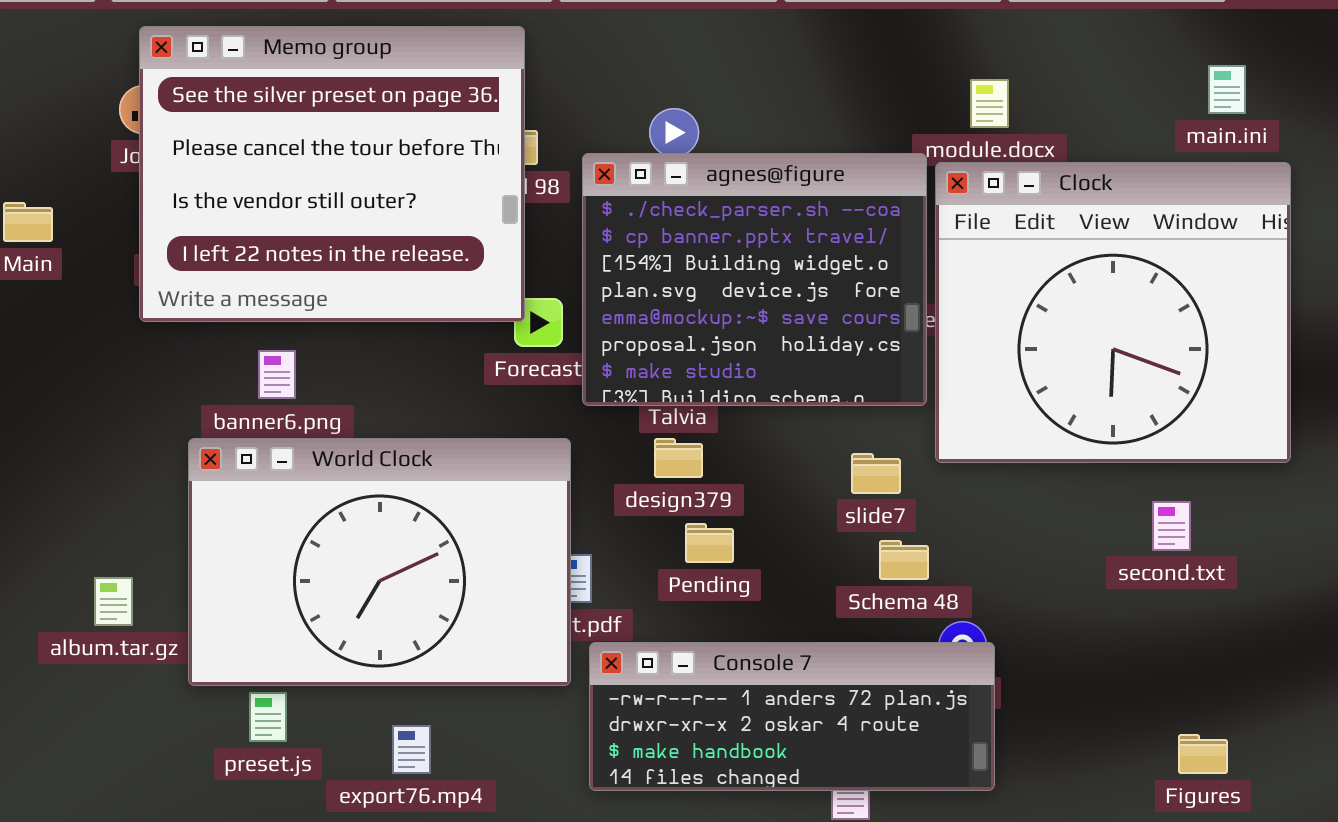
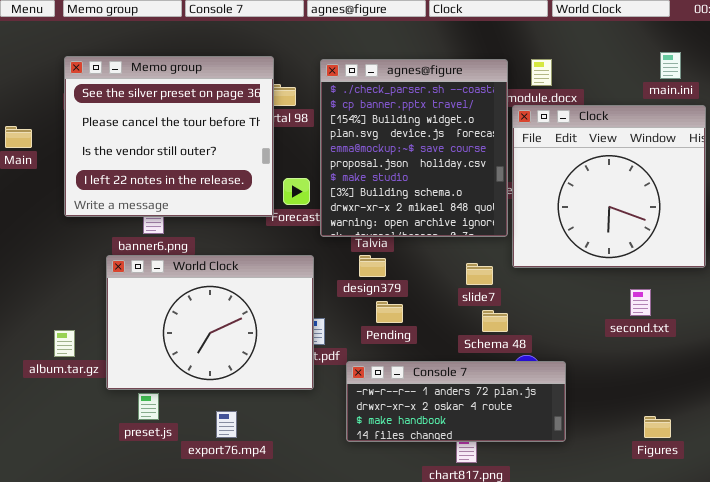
Memo group: [139,26,525,322] -> [64,56,274,217], moved
agnes@figure: [582,153,927,406] -> [320,59,508,237], resized
Console 7: [589,642,995,791] -> [346,361,566,442], moved

